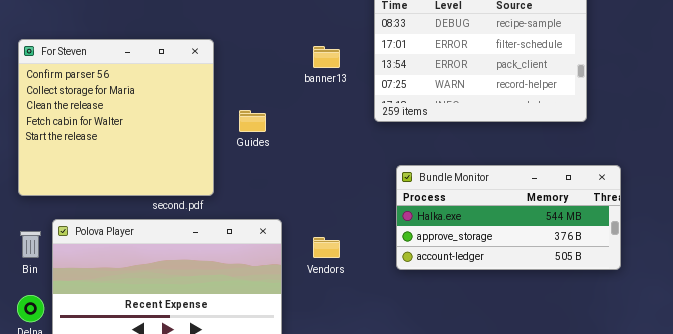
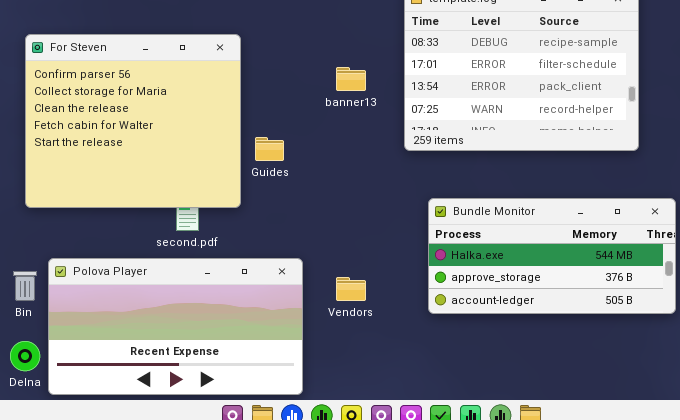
For Steven: [18,39,214,196] -> [25,34,241,208], moved

